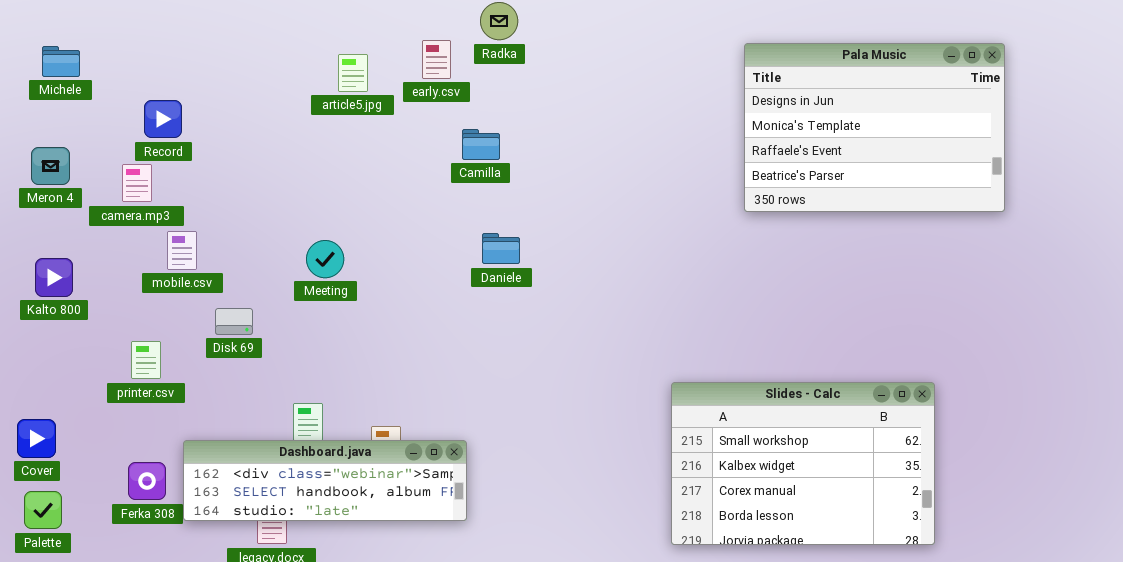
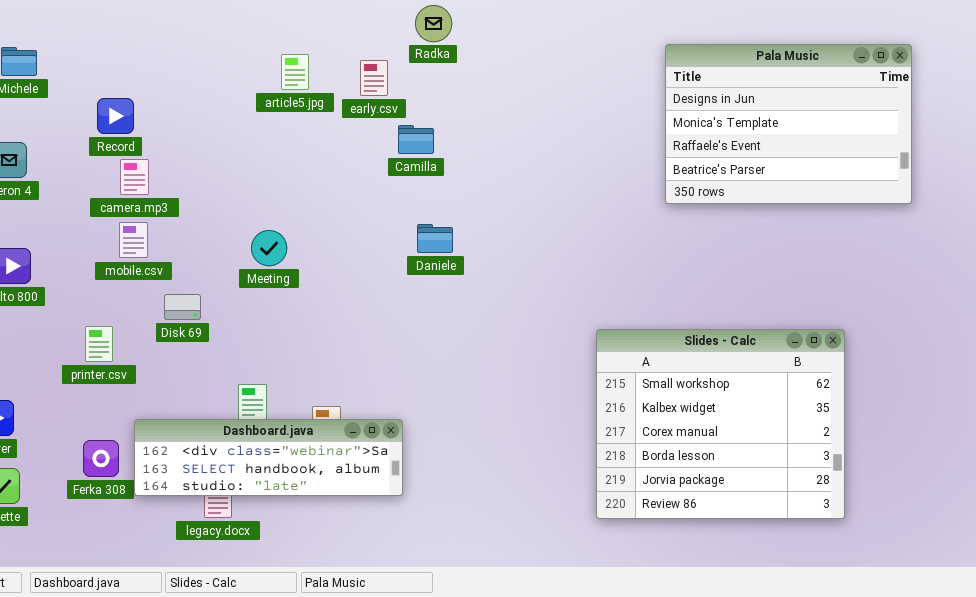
early.csv: [422,40,451,79] -> [360,60,388,96], moved
camera.mp3: [122,164,152,202] -> [120,159,149,195], moved
Slides - Calc: [671,382,935,545] -> [596,329,845,519], resized

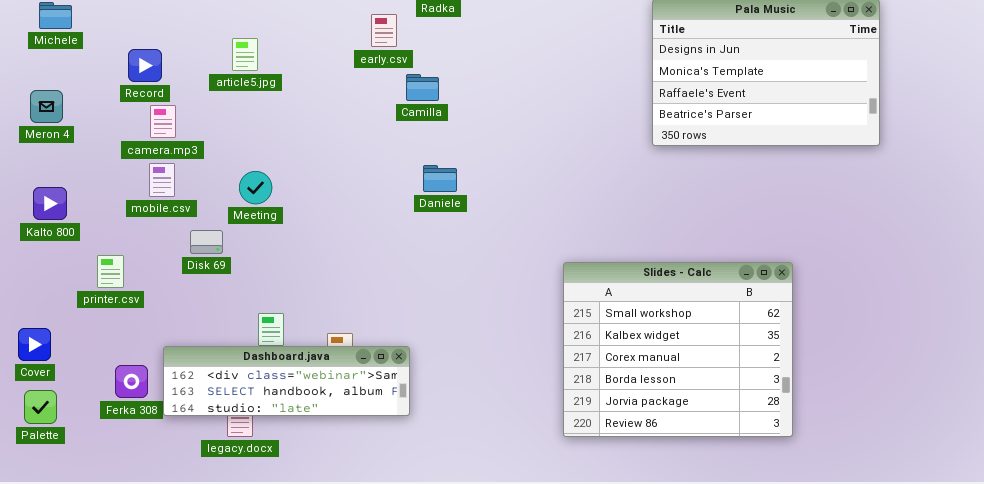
article5.jpg: [281,54,309,90] -> [232,38,258,71], moved
Meeting: [251,230,287,266] -> [239,171,272,204], moved
printer.csv: [85,326,113,362] -> [97,255,124,288], moved
Slides - Calc: [596,329,845,519] -> [563,262,793,437], moved

